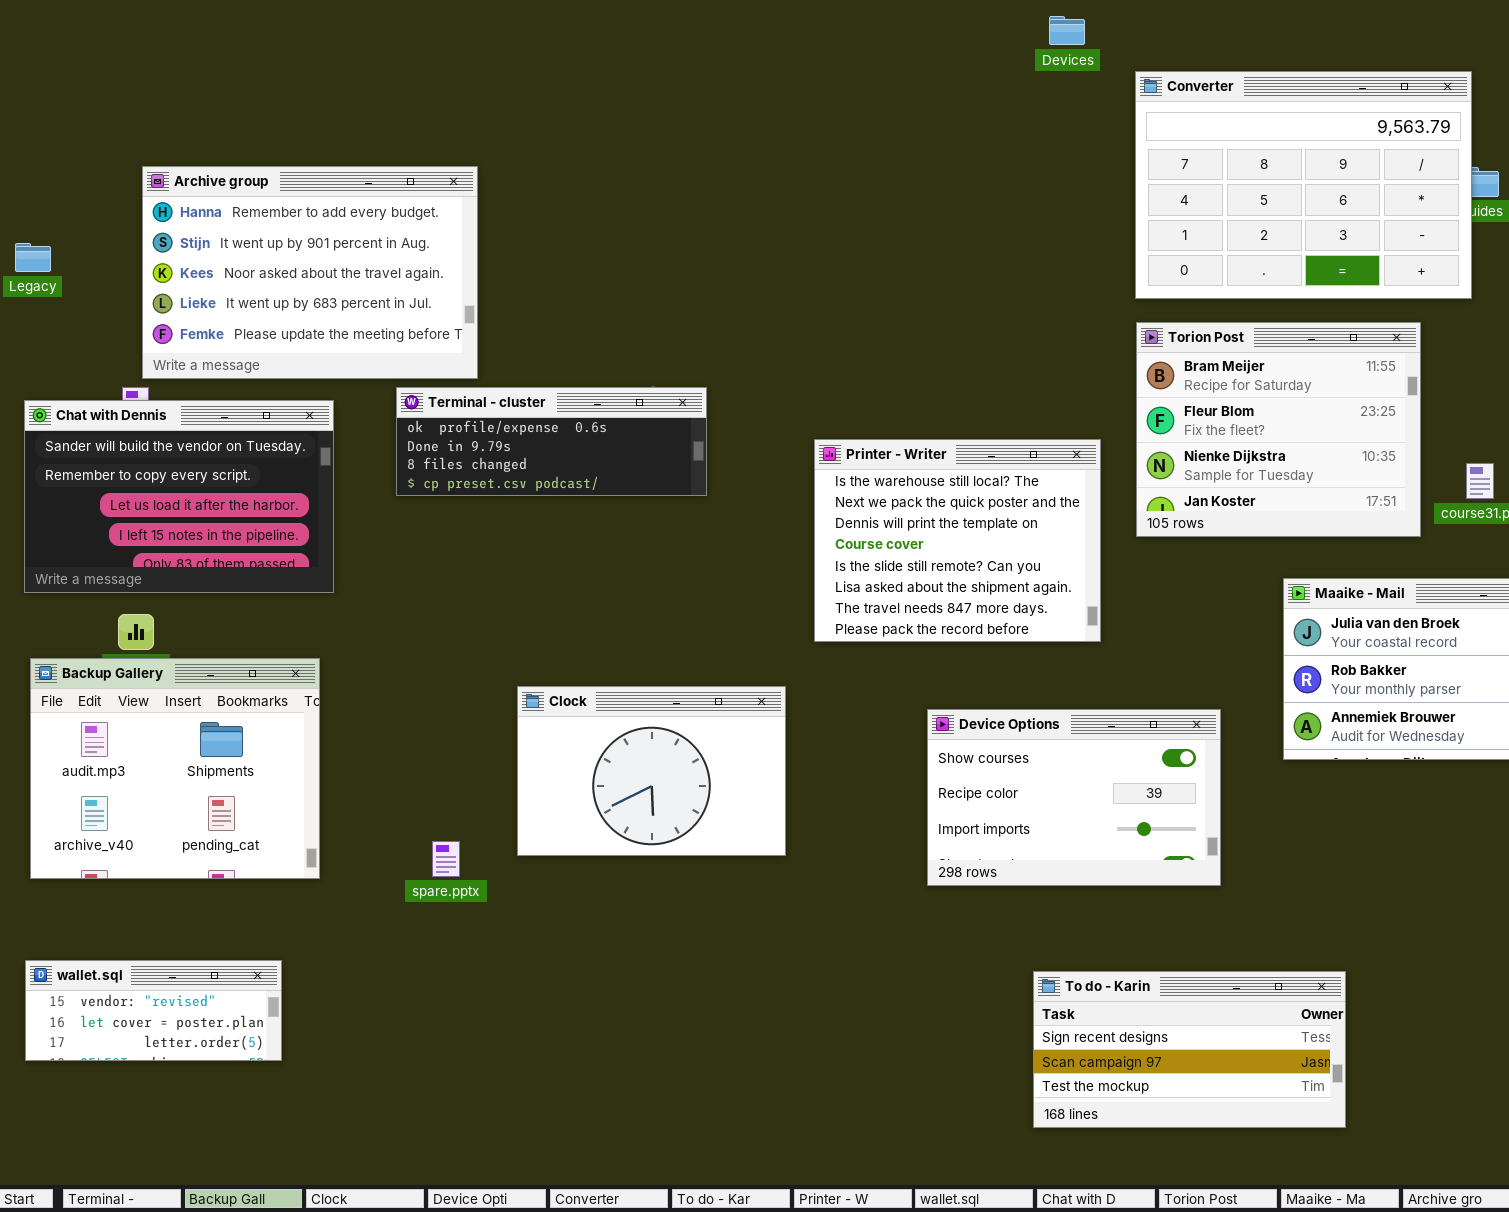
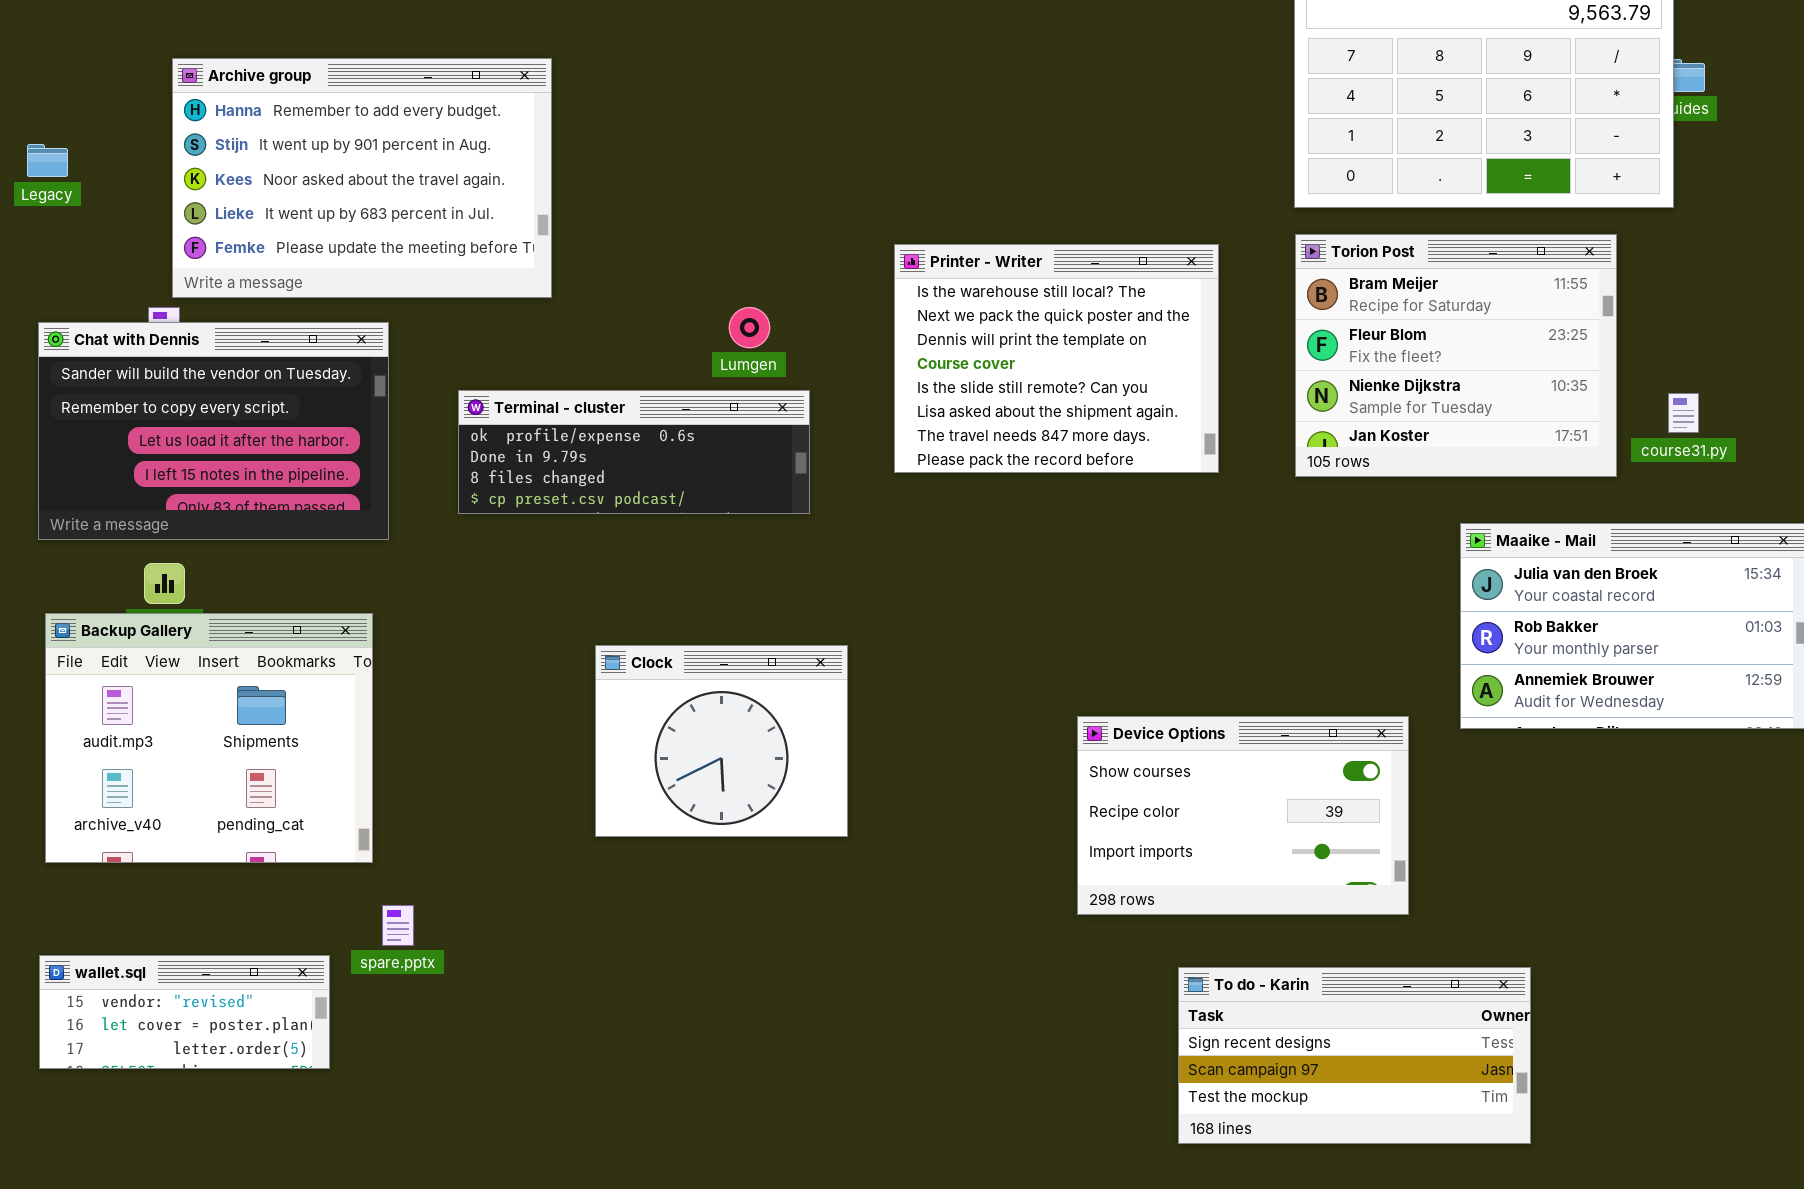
Terminal - cluster: [396,387,707,496] -> [458,390,810,514], moved
Printer - Writer: [814,439,1101,642] -> [894,244,1219,473], moved
Clock: [517,686,786,856] -> [595,645,848,837], resized
Device Options: [927,709,1221,886] -> [1077,716,1409,915], moved
spare.pptx: [432,841,460,877] -> [382,905,414,946], moved

